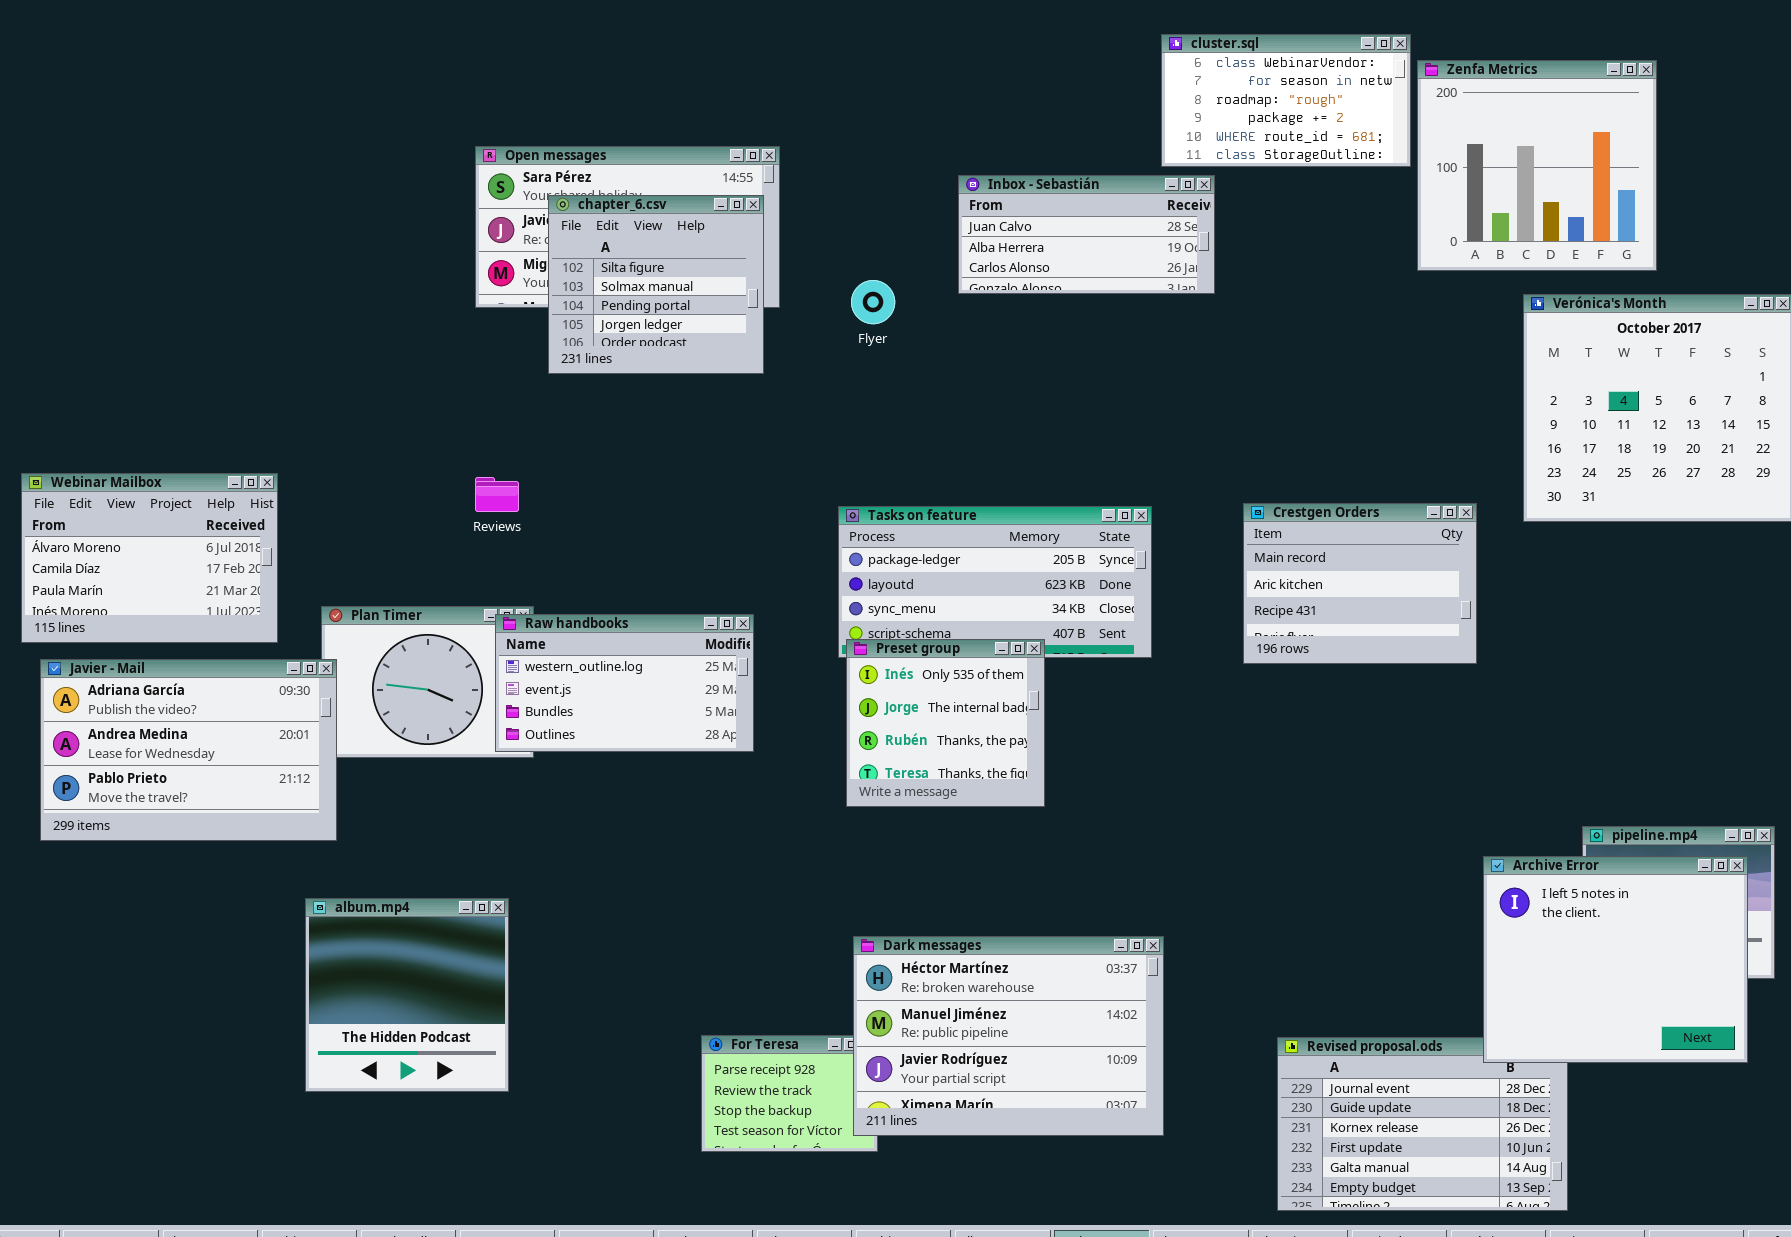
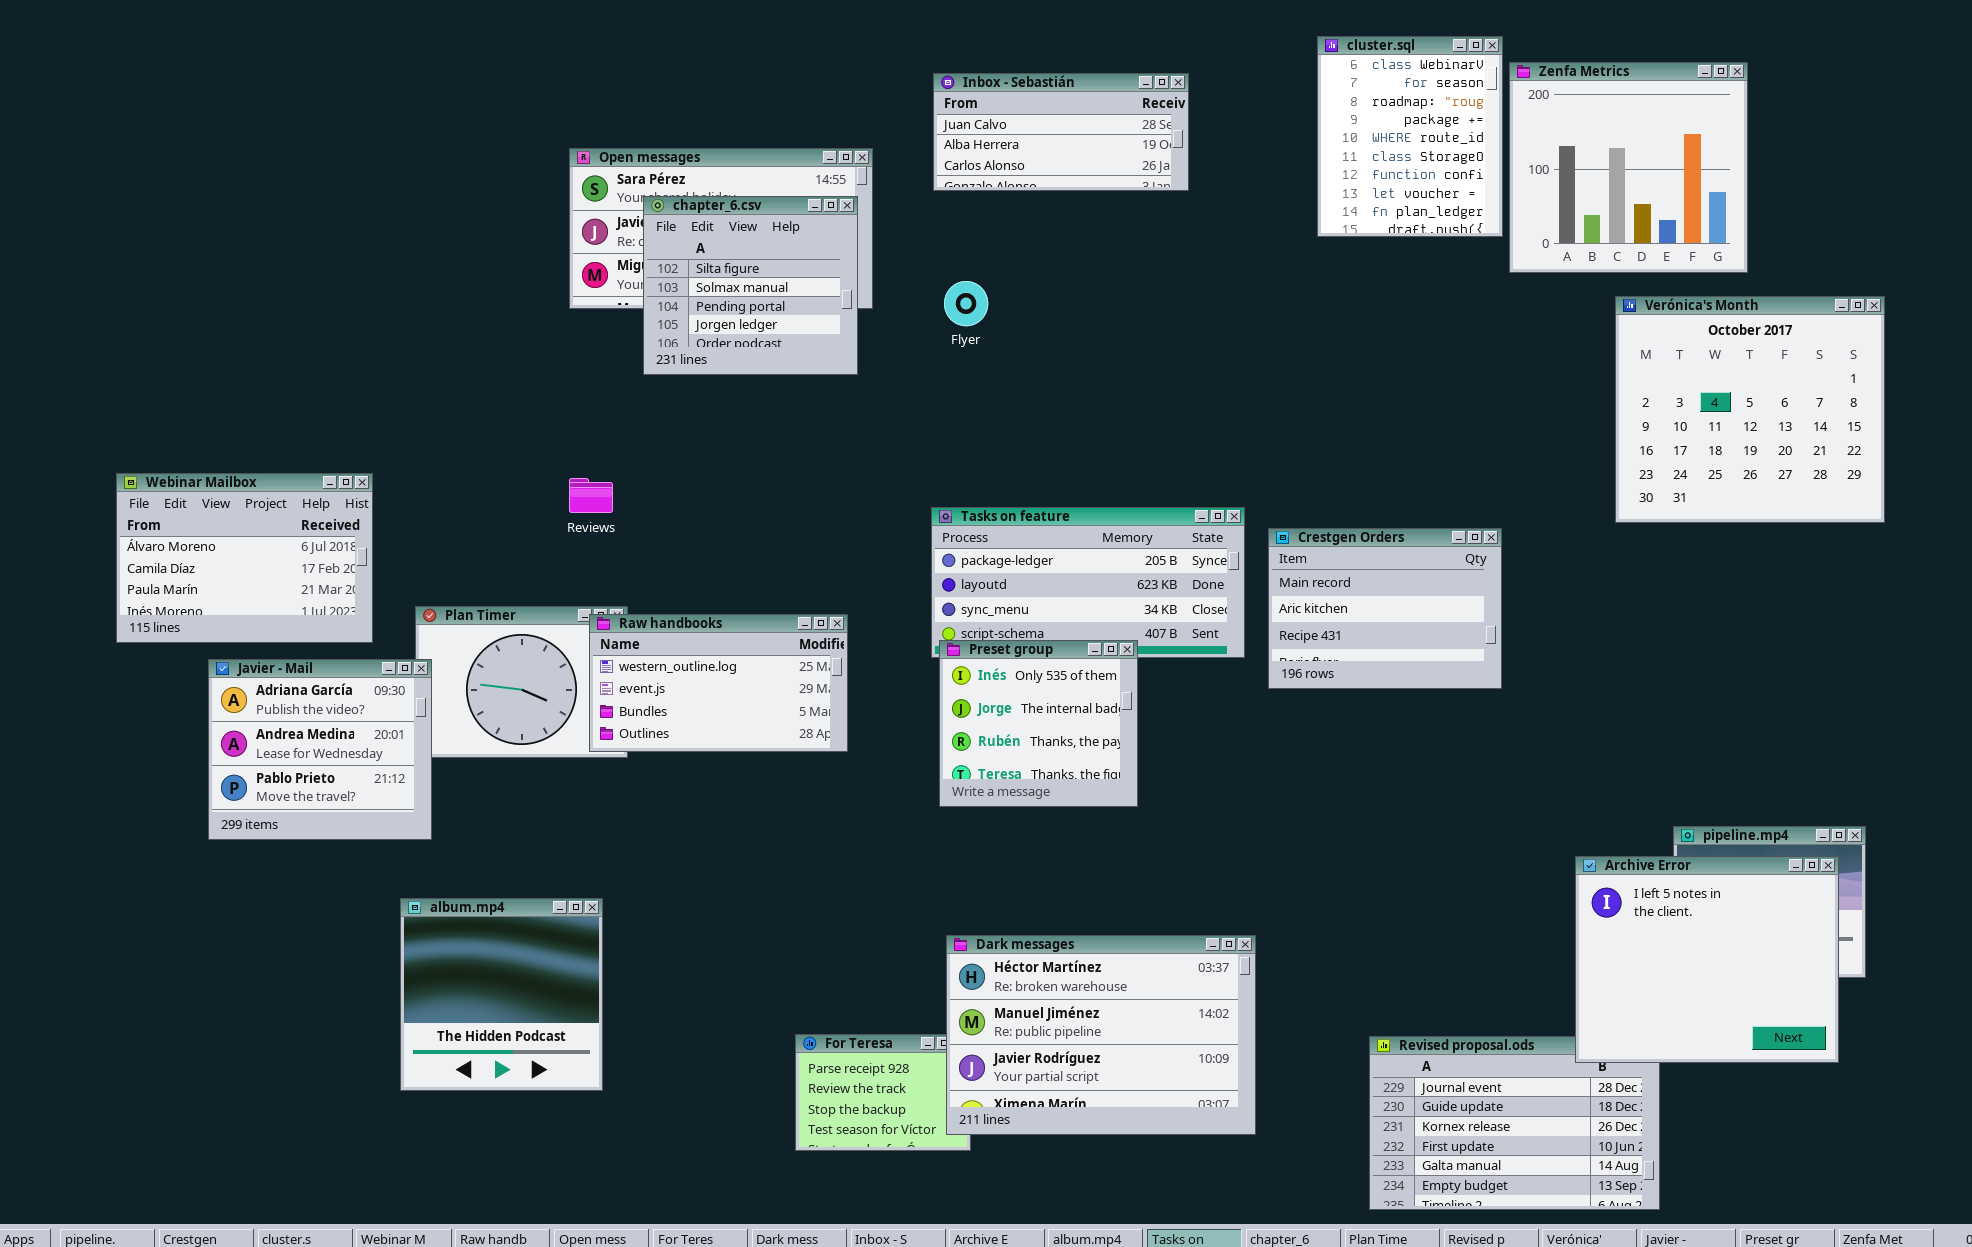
cluster.sql: [1161,34,1411,167] -> [1317,36,1503,237], resized
Inbox - Sebastián: [958,175,1215,294] -> [933,73,1189,191], moved
Crestgen Orders: [1243,503,1477,664] -> [1268,528,1502,689], moved
Javier - Mail: [40,659,337,841] -> [208,659,432,840], resized

